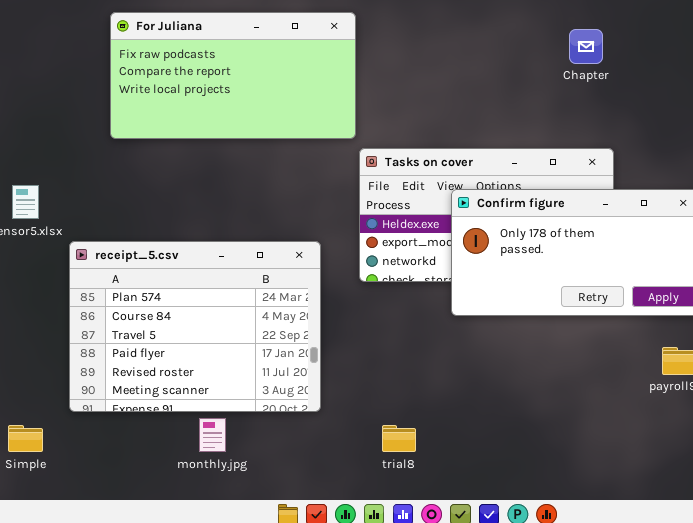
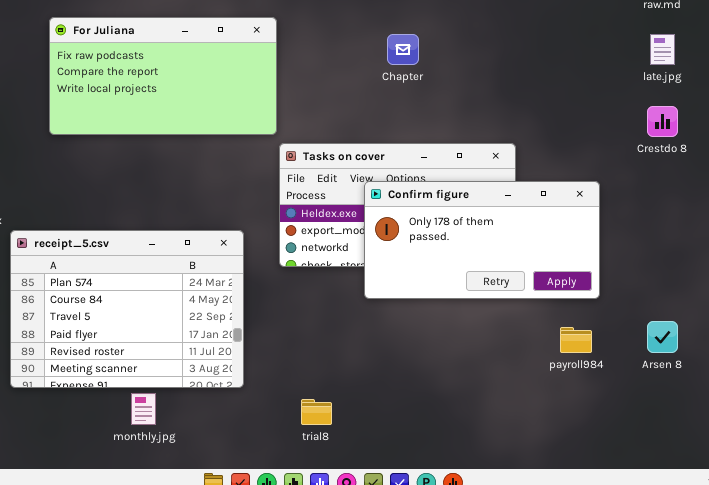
Chapter: [569,29,603,64] -> [387,34,419,65], moved

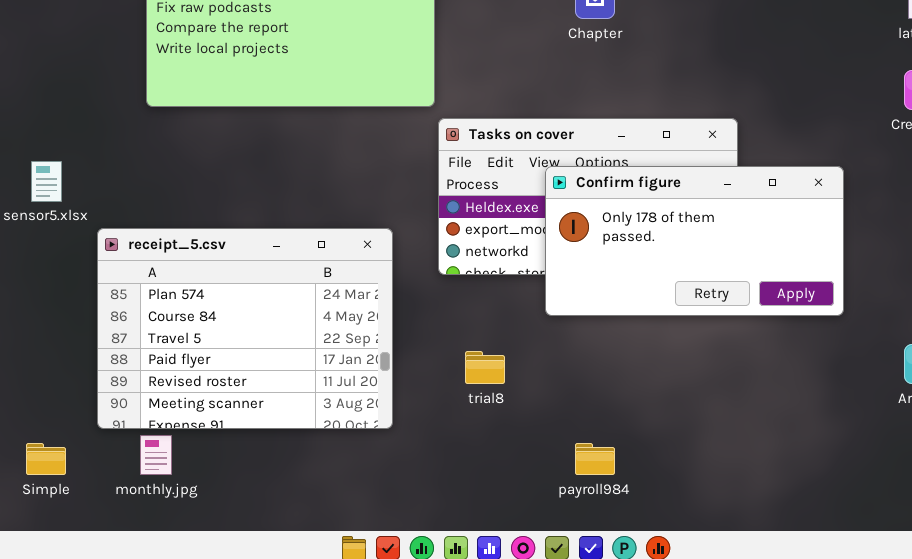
payroll984: [560,327,592,353] -> [575,443,615,475], moved
monthly.jpg: [131,393,156,425] -> [140,435,172,475], moved
trial8: [301,399,332,425] -> [465,351,505,384], moved

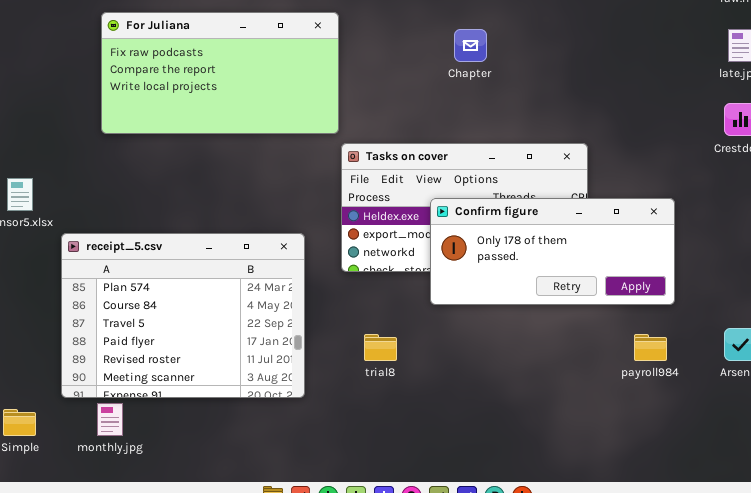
Confirm figure: [545,166,844,316] -> [430,198,675,305], resized
payroll984: [575,443,615,475] -> [634,334,667,361], moved

